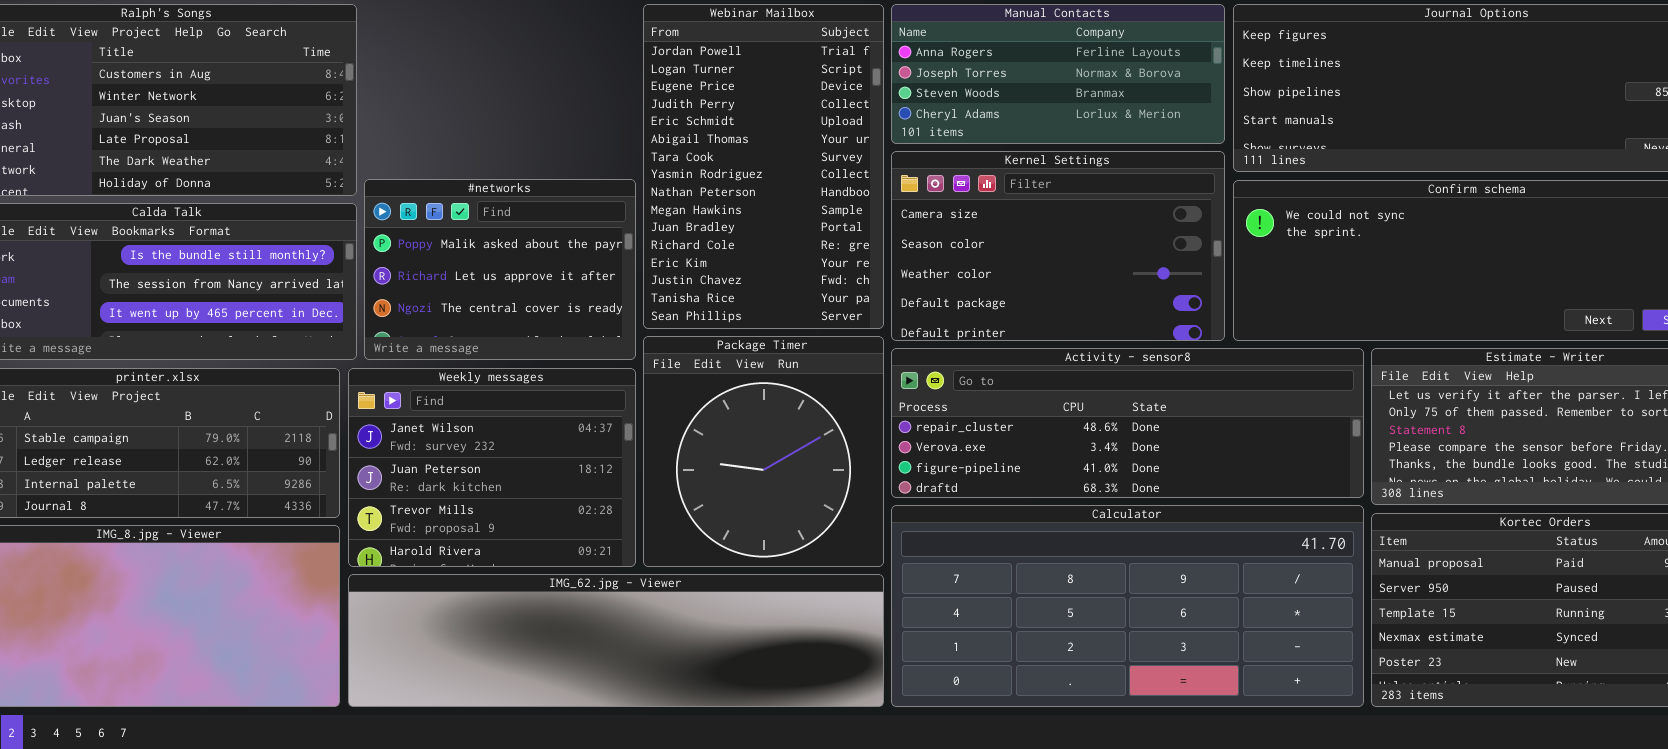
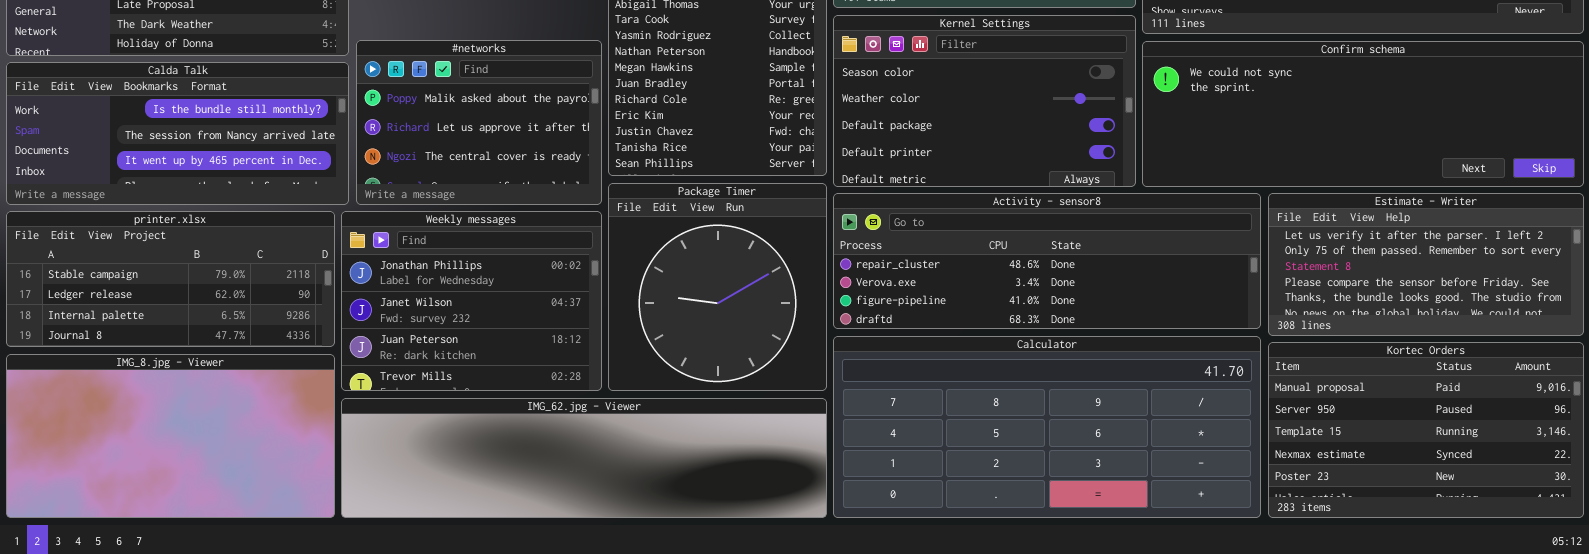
Kernel Settings: [891,151,1225,341] -> [833,15,1136,187], scrolled down 1 row
Weekly messages: [348,368,636,567] -> [341,211,602,391], scrolled up 1 row

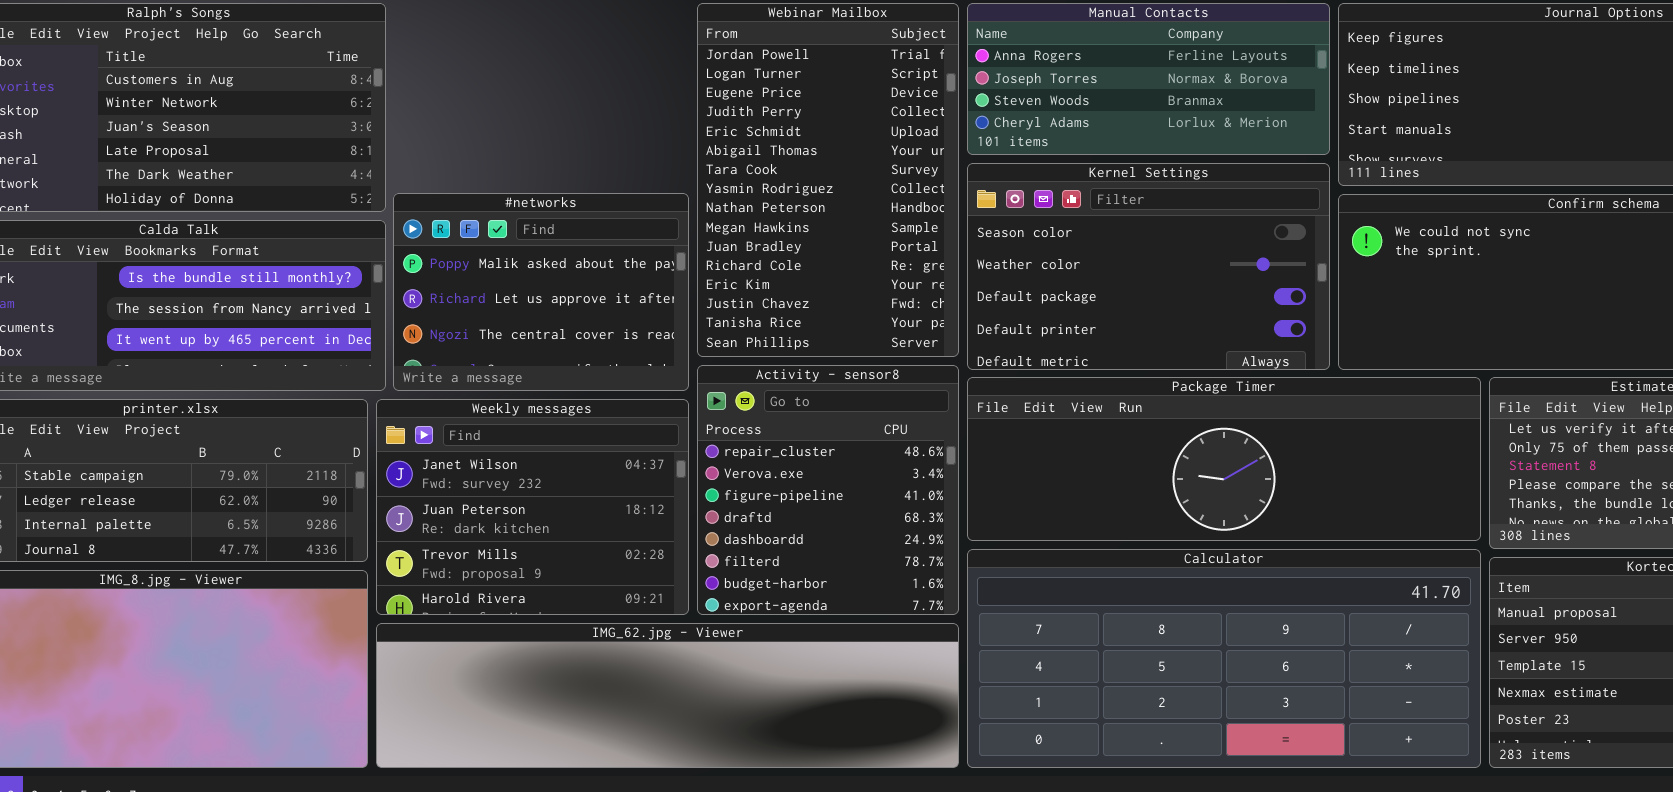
Package Timer: [608,183,827,391] -> [967,377,1481,541], moved, resized
Activity - sensor8: [833,193,1261,329] -> [697,365,959,615], moved, resized
Weekly messages: [341,211,602,391] -> [376,399,689,615], scrolled down 1 row

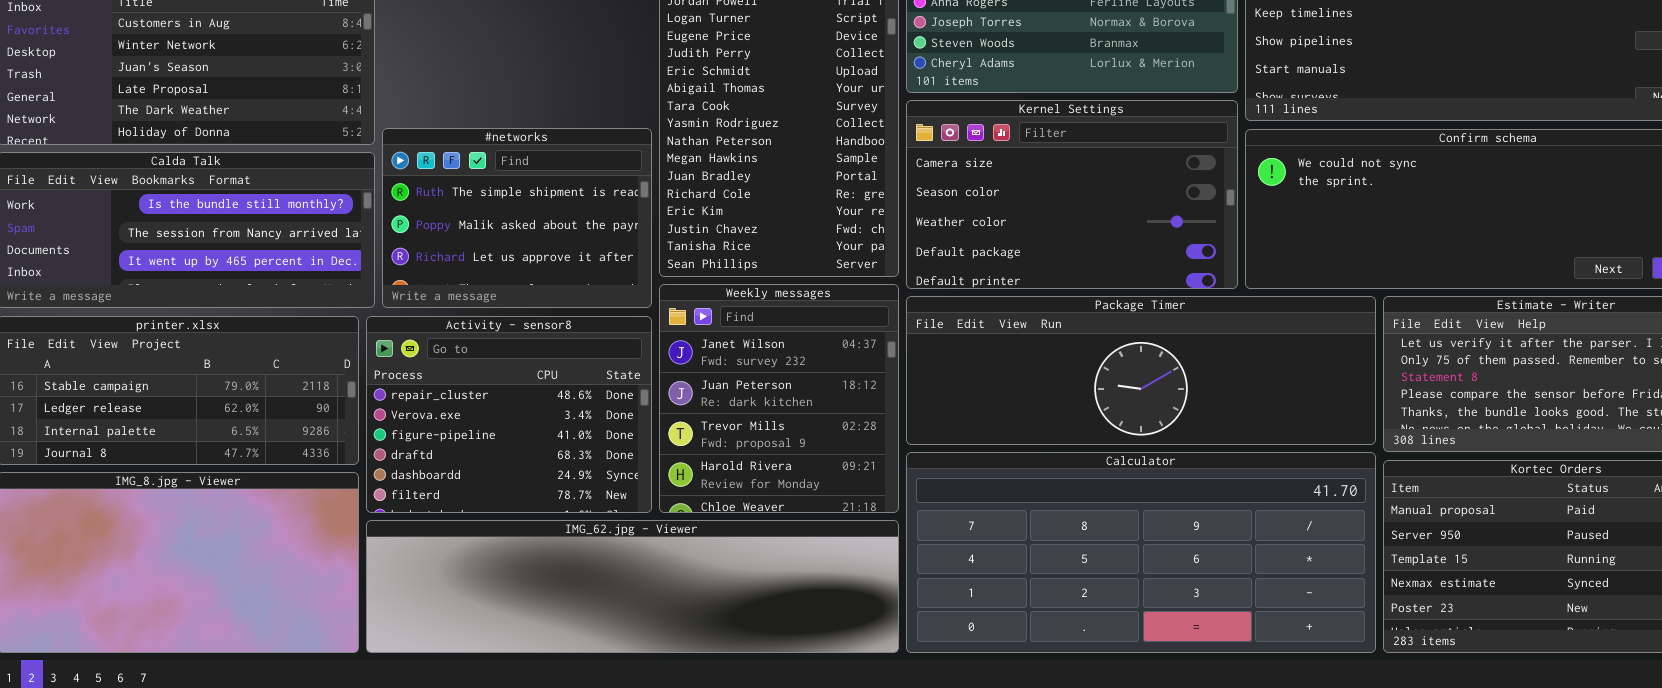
Kernel Settings: [967,163,1330,370] -> [906,100,1238,289], scrolled up 1 row
#networks: [393,193,689,391] -> [382,128,652,308], scrolled up 1 row
Activity - sensor8: [697,365,959,615] -> [366,316,652,513], moved, resized
Weekly messages: [376,399,689,615] -> [659,284,899,513], moved, resized

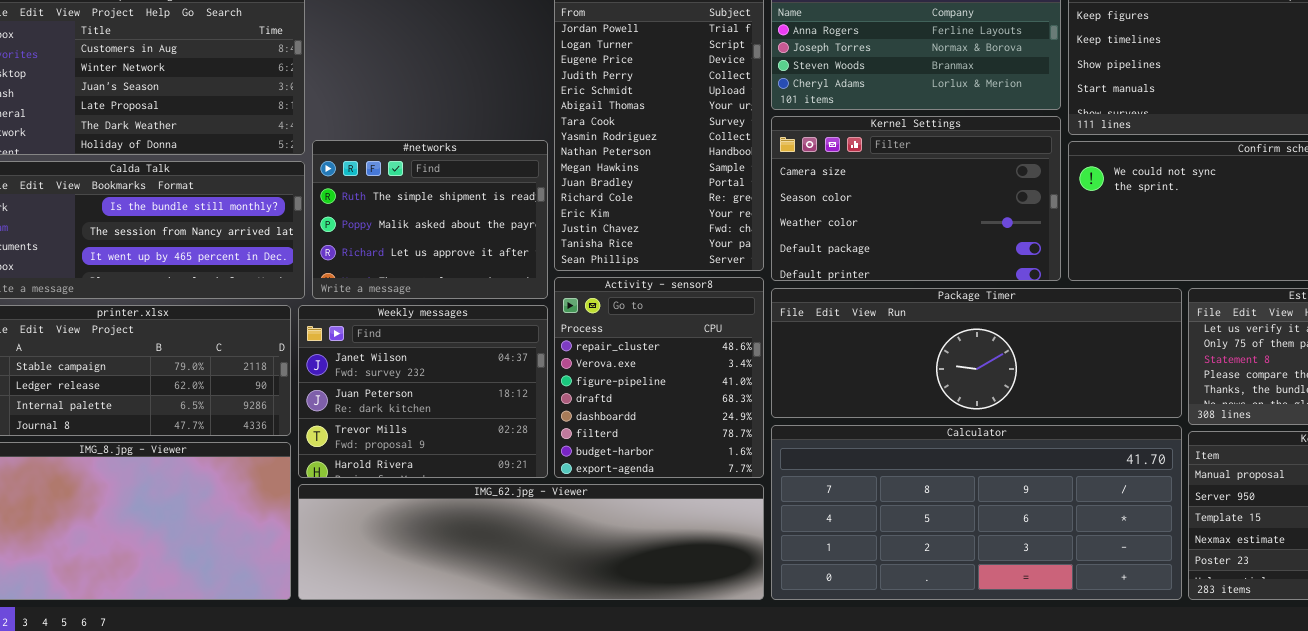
Weekly messages: [659,284,899,513] -> [298,305,548,478], moved, resized
Activity - sensor8: [366,316,652,513] -> [554,277,764,478], moved, resized

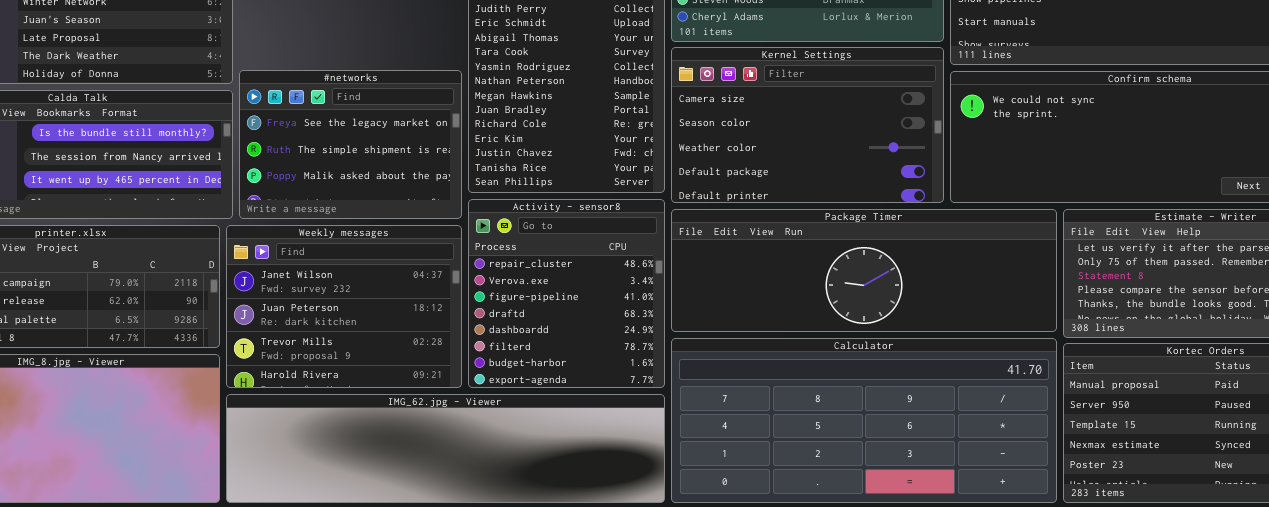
#networks: [312,140,548,299] -> [239,70,462,219], scrolled up 1 row

